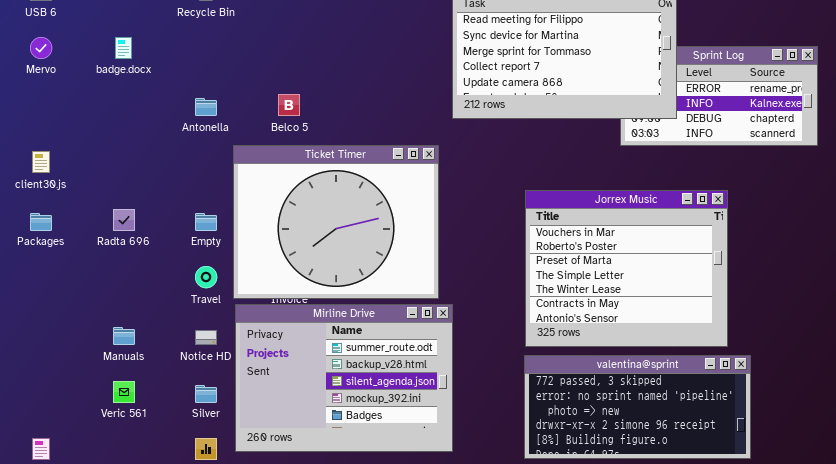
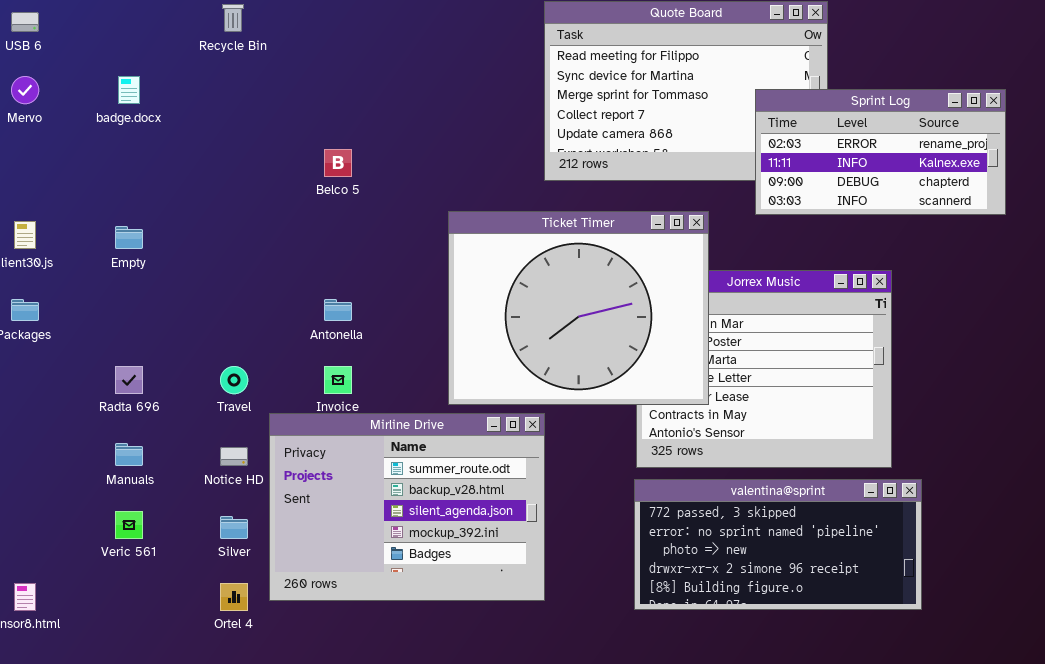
Sprint Log: [620,46,818,146] -> [755,89,1006,215], raised
Antonella: [195,98,217,116] -> [324,299,352,321], moved
Ticket Timer: [233,145,439,299] -> [448,211,709,405], moved
Radta 696: [113,209,135,231] -> [115,366,143,394], moved
Empty: [195,213,217,231] -> [115,226,143,249], moved

